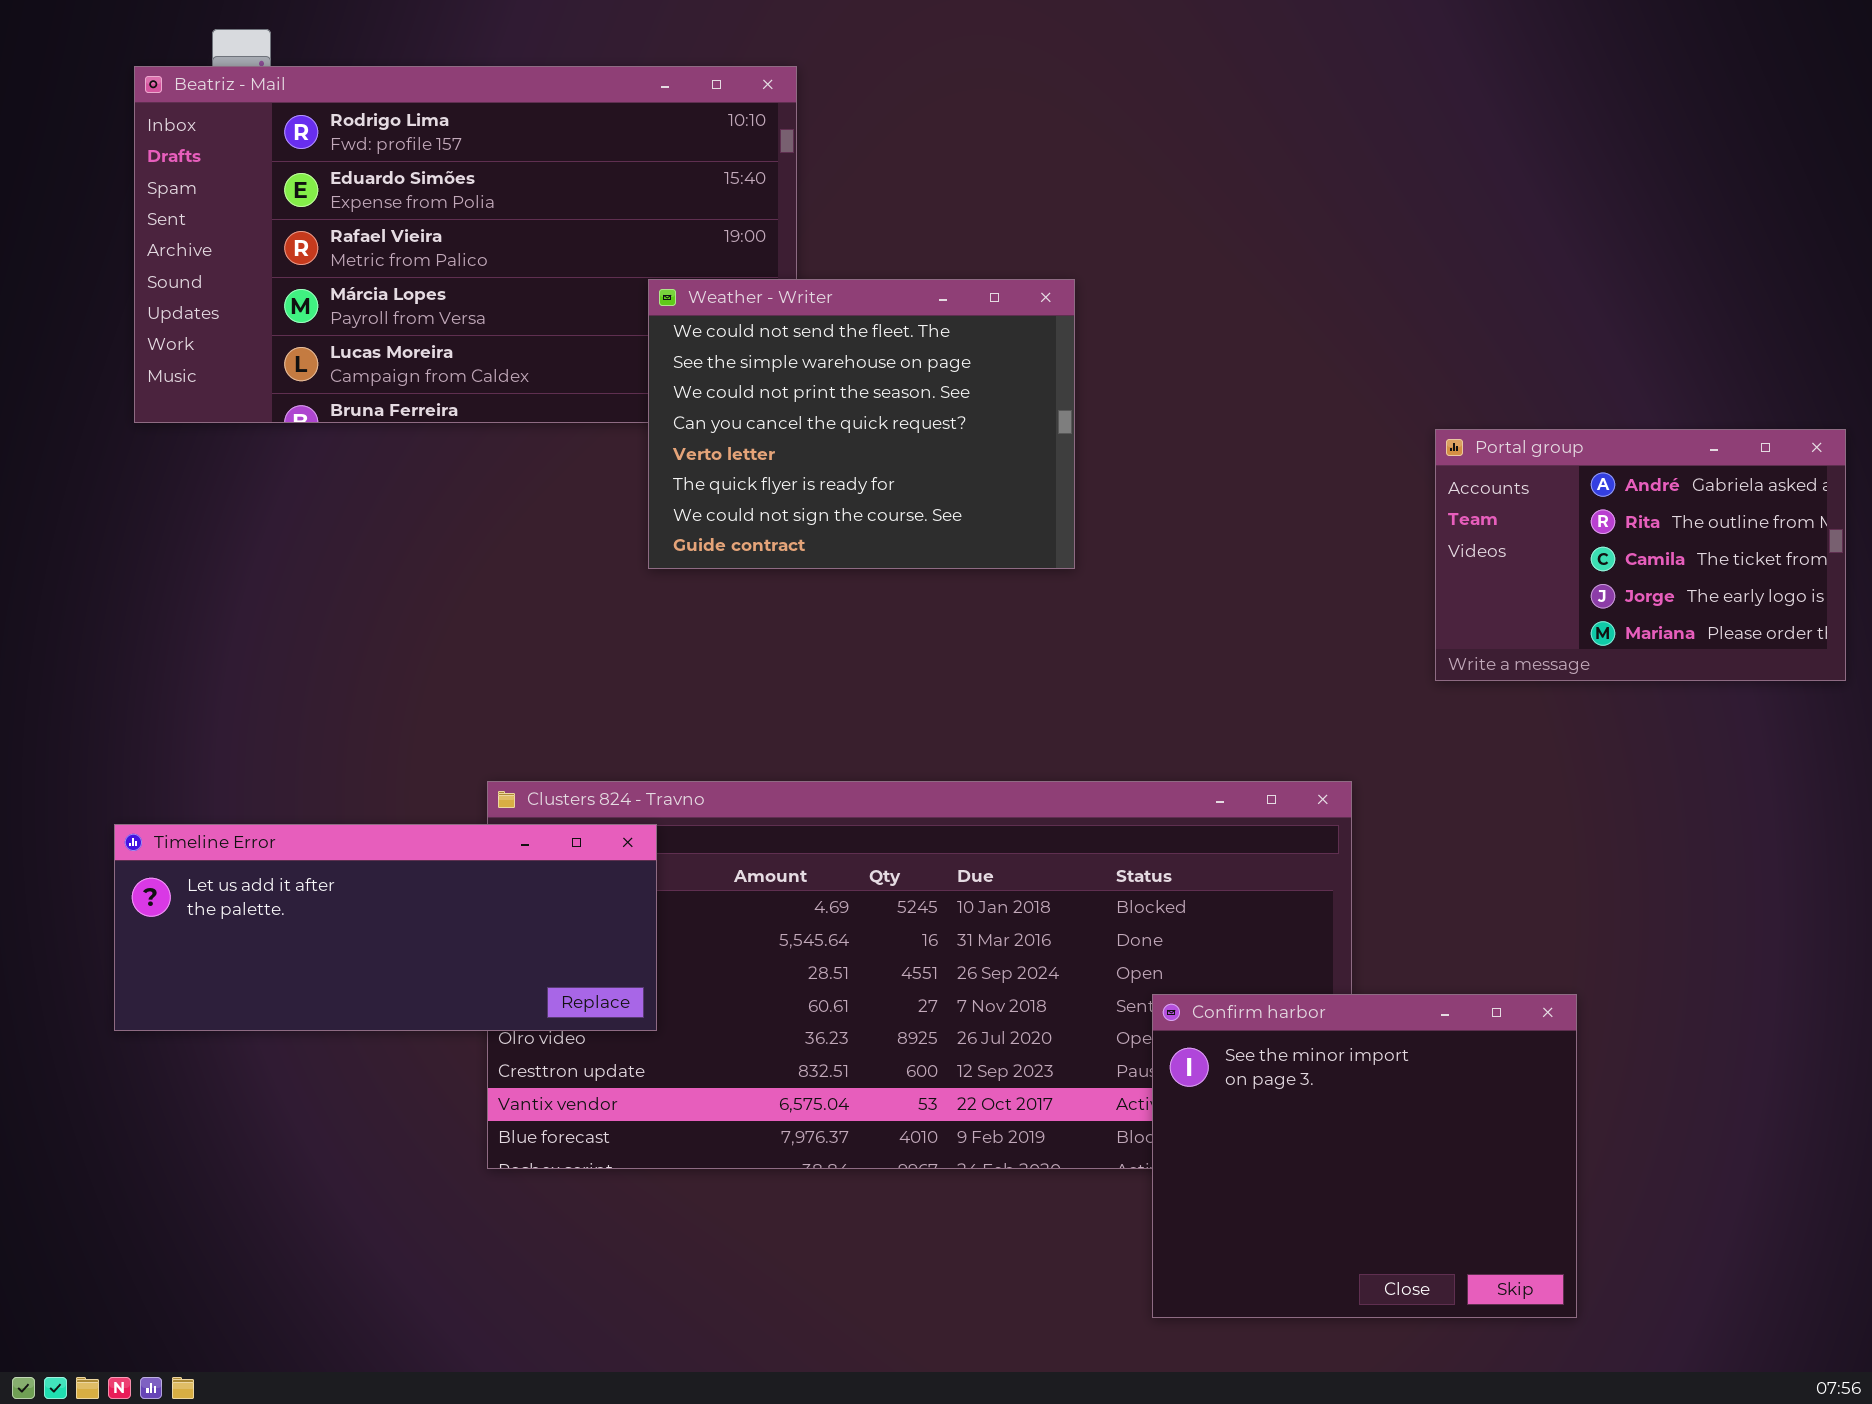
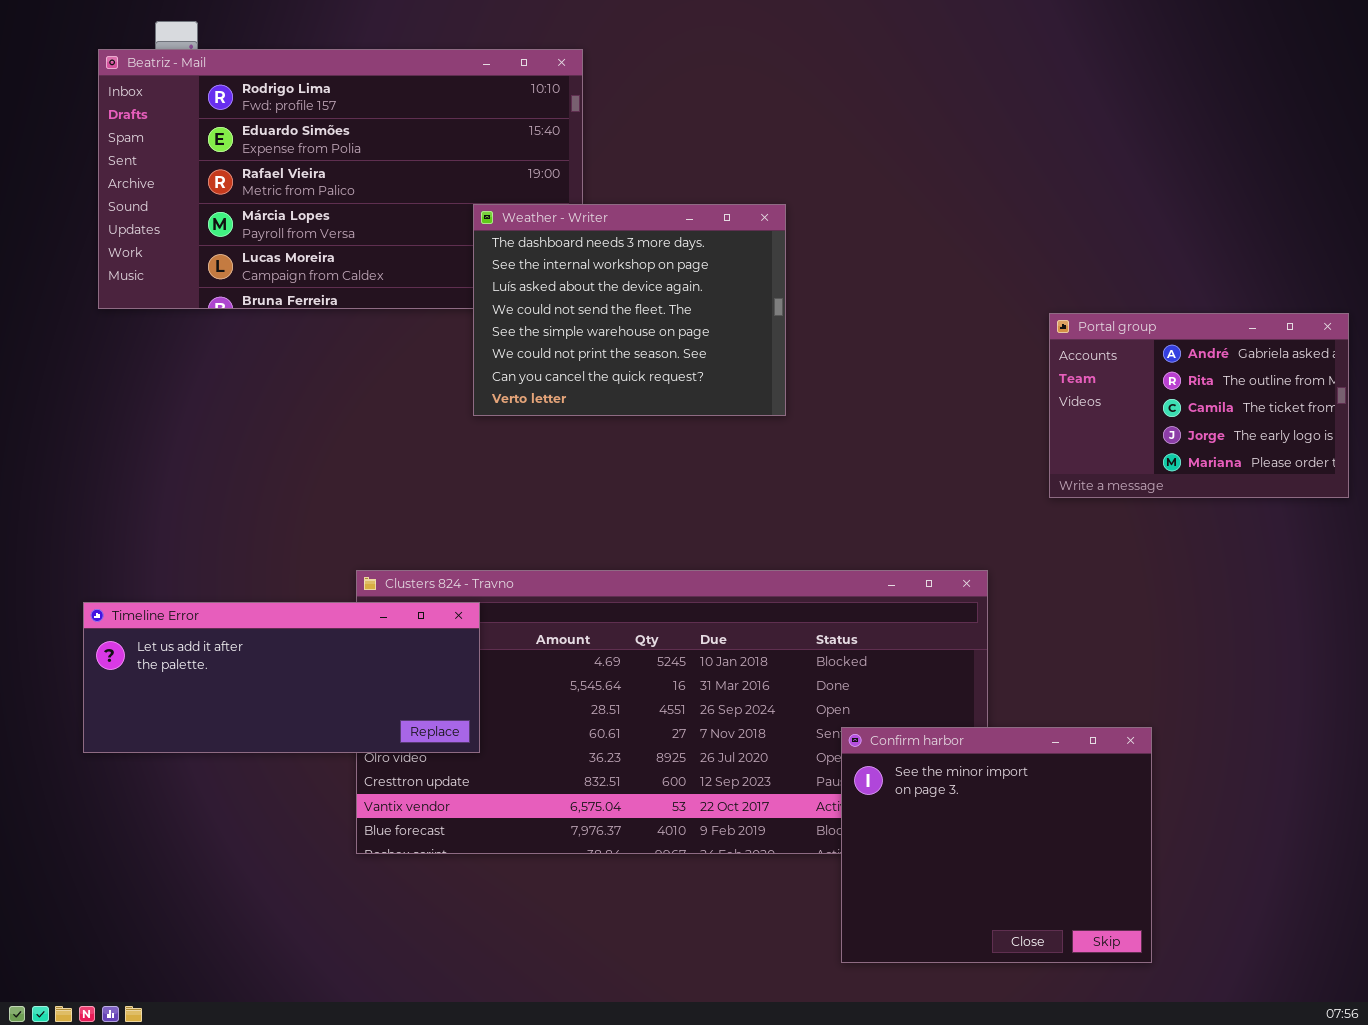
Weather - Writer: [648,279,1075,569] -> [473,204,786,416], scrolled up 3 rows

